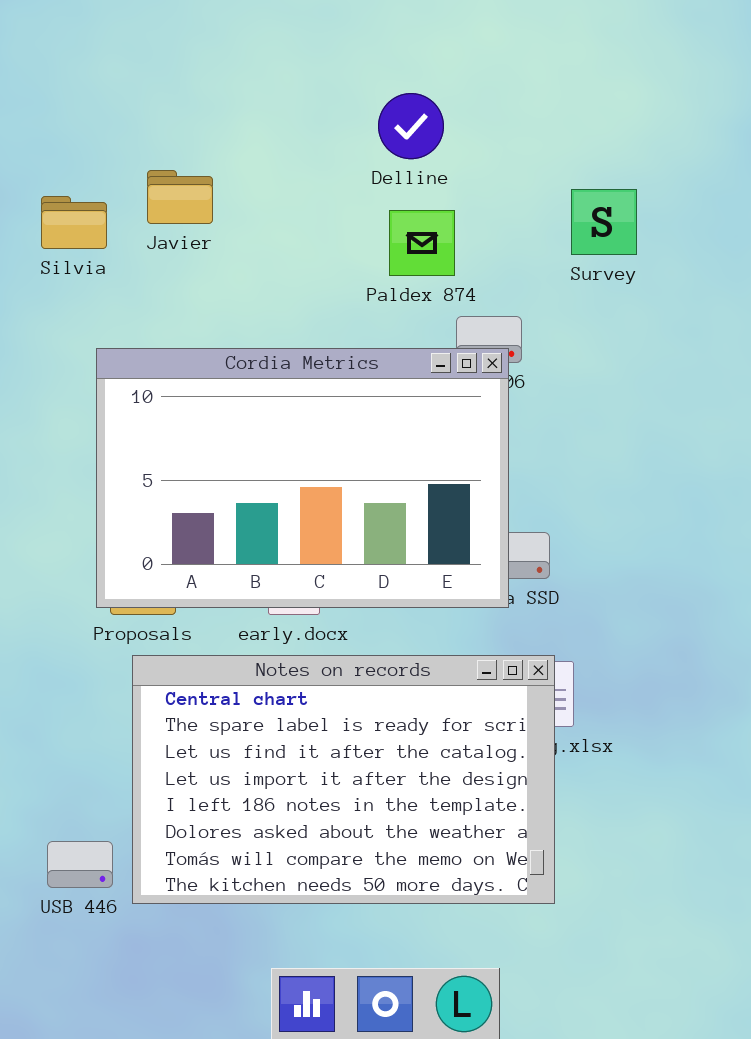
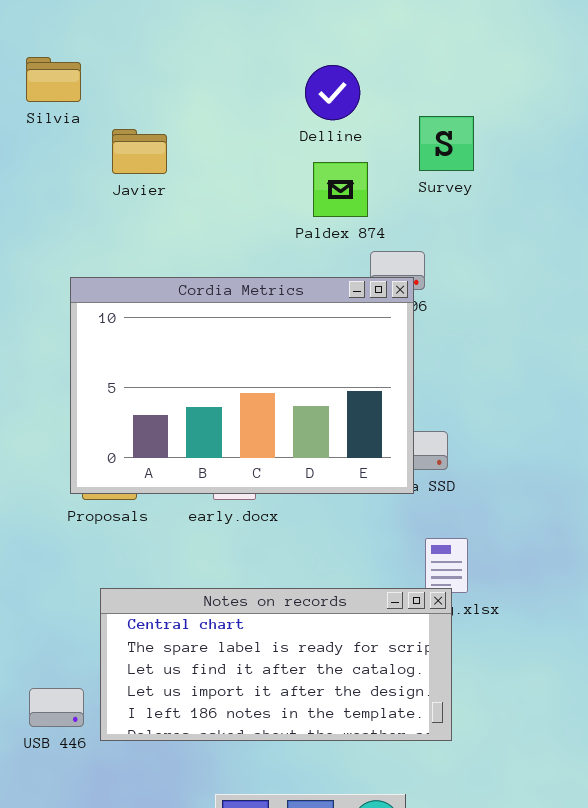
Survey: [571,189,637,255] -> [419,116,474,171], moved
Silvia: [41,196,107,249] -> [26,57,81,102], moved
Notes on records: [132,655,555,904] -> [100,588,452,741], resized

